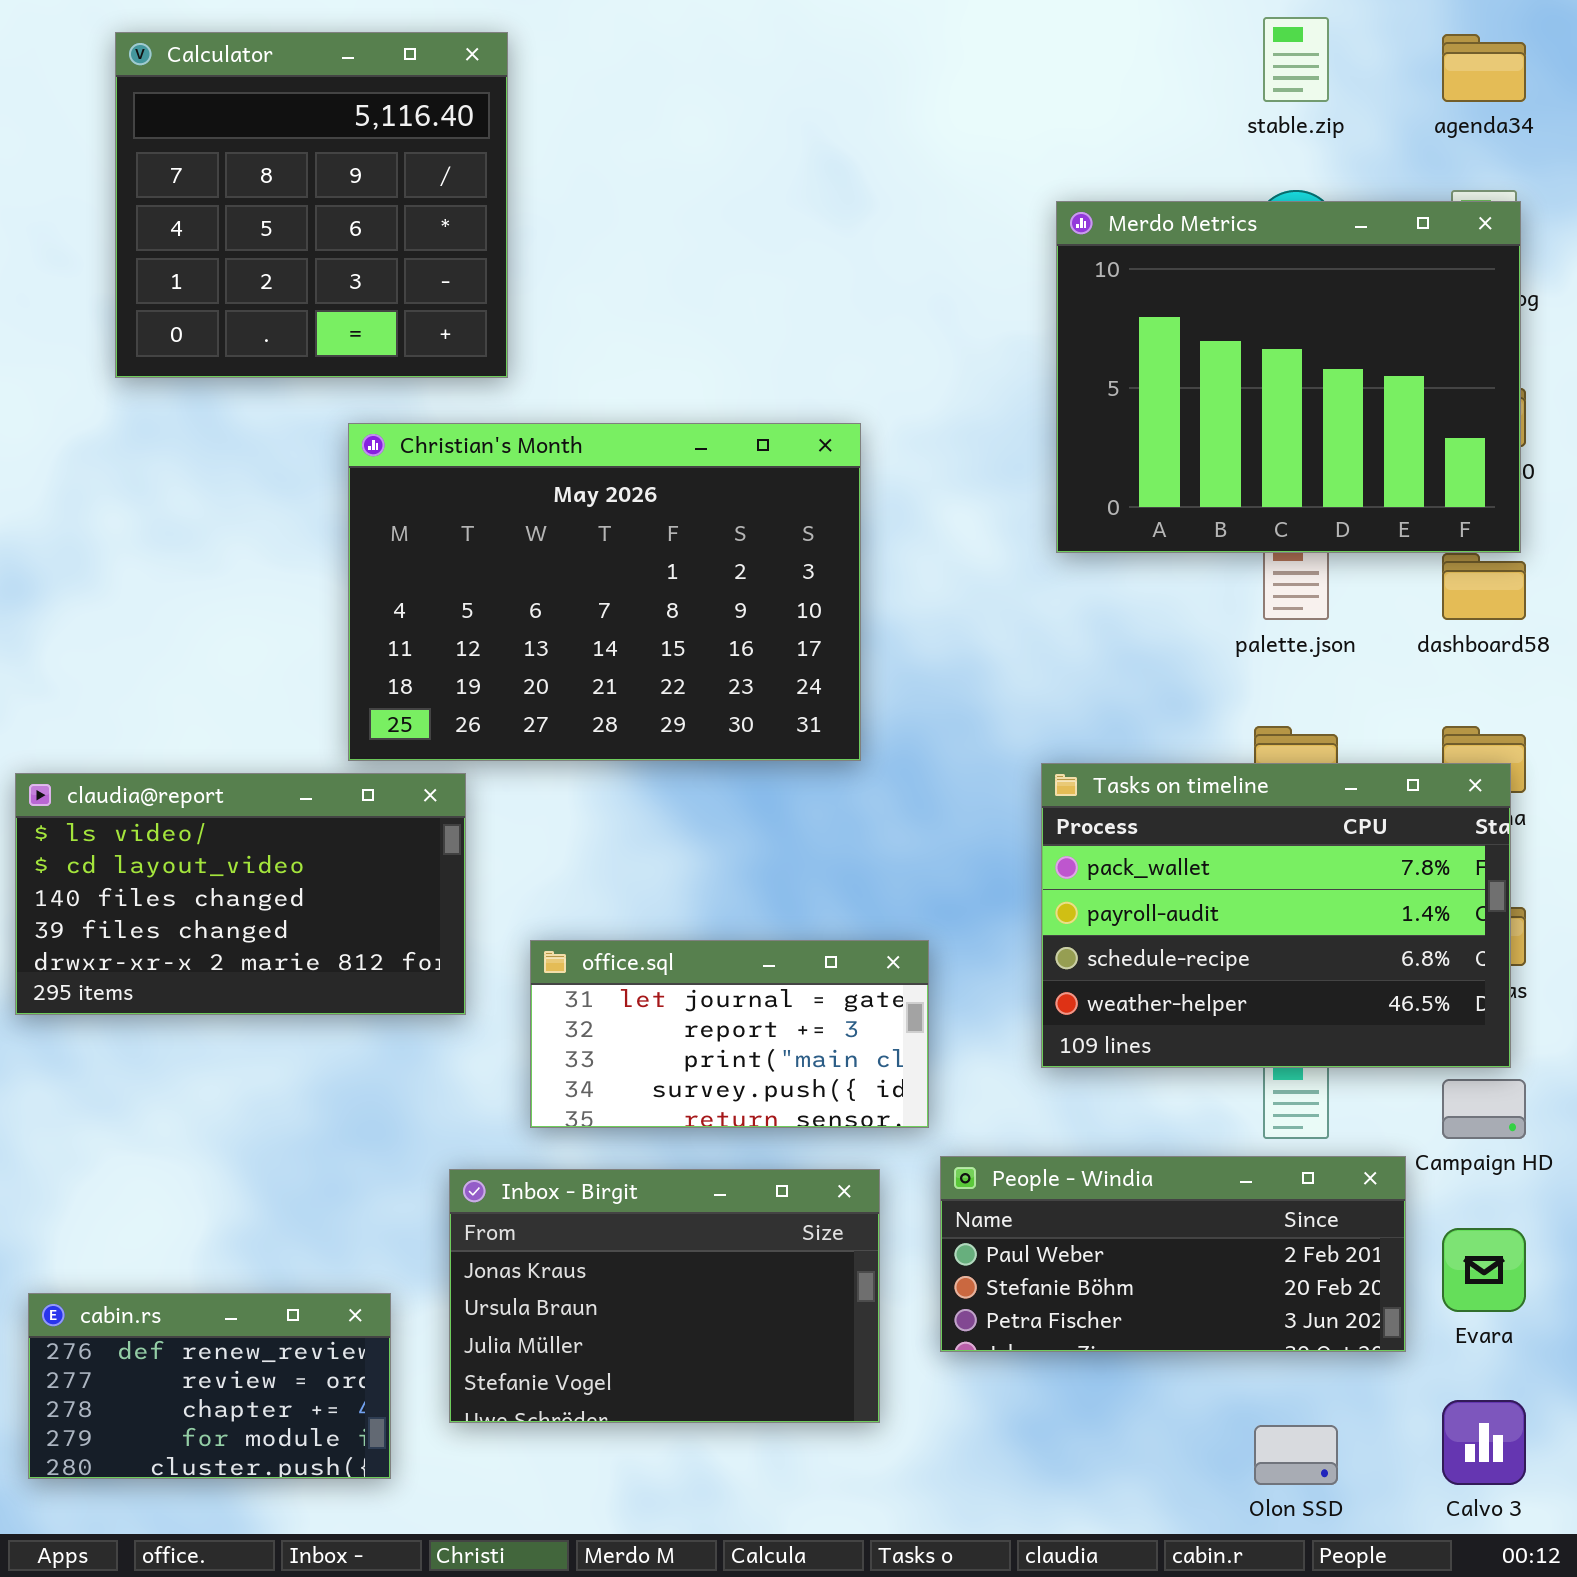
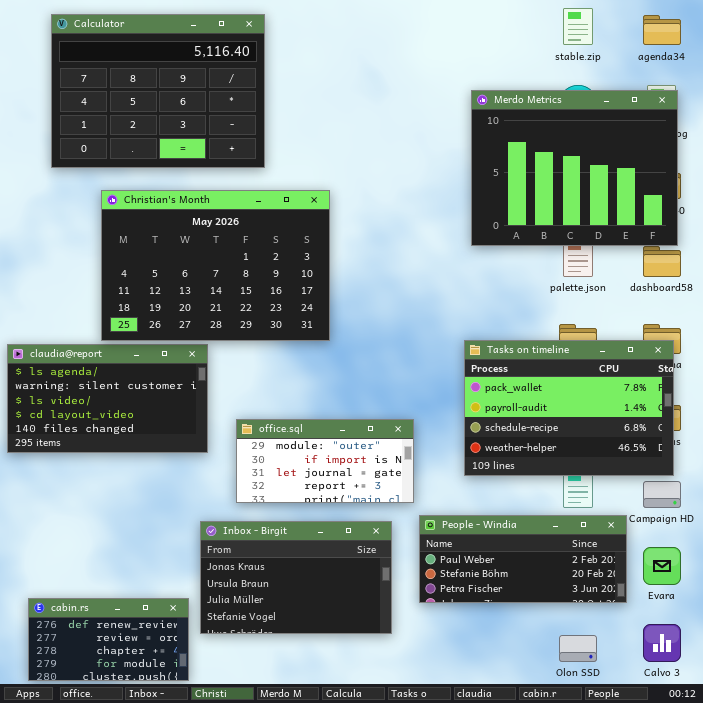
Calculator: [115,32,508,378] -> [51,14,265,168], resized
Christian's Month: [348,423,861,761] -> [101,190,330,341], moved
claudia@report: [15,773,466,1015] -> [7,344,208,453], scrolled up 2 rows
office.sql: [530,940,929,1128] -> [236,419,414,503], scrolled up 2 rows
cabin.rs: [28,1293,391,1479] -> [28,598,189,681], moved

